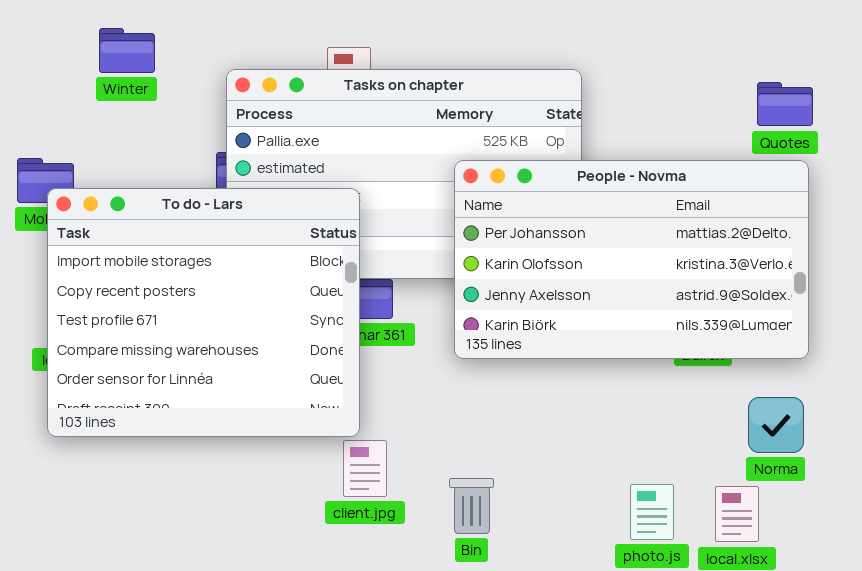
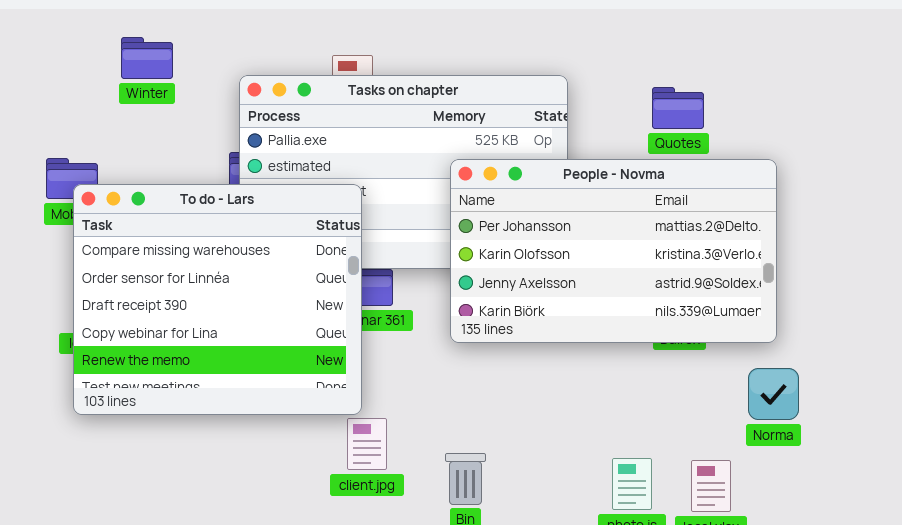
Quotes: [757,82,813,126] -> [652,87,704,129], moved
To do - Lars: [47,188,360,437] -> [73,184,362,415], scrolled down 3 rows
Norma: [748,397,804,453] -> [748,368,799,420], moved

